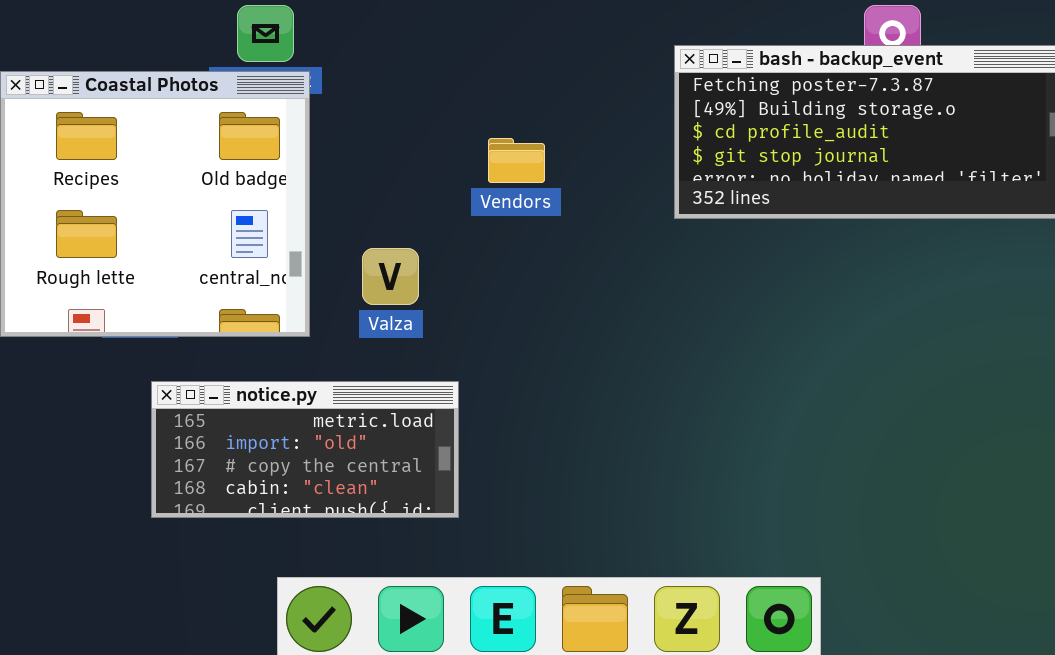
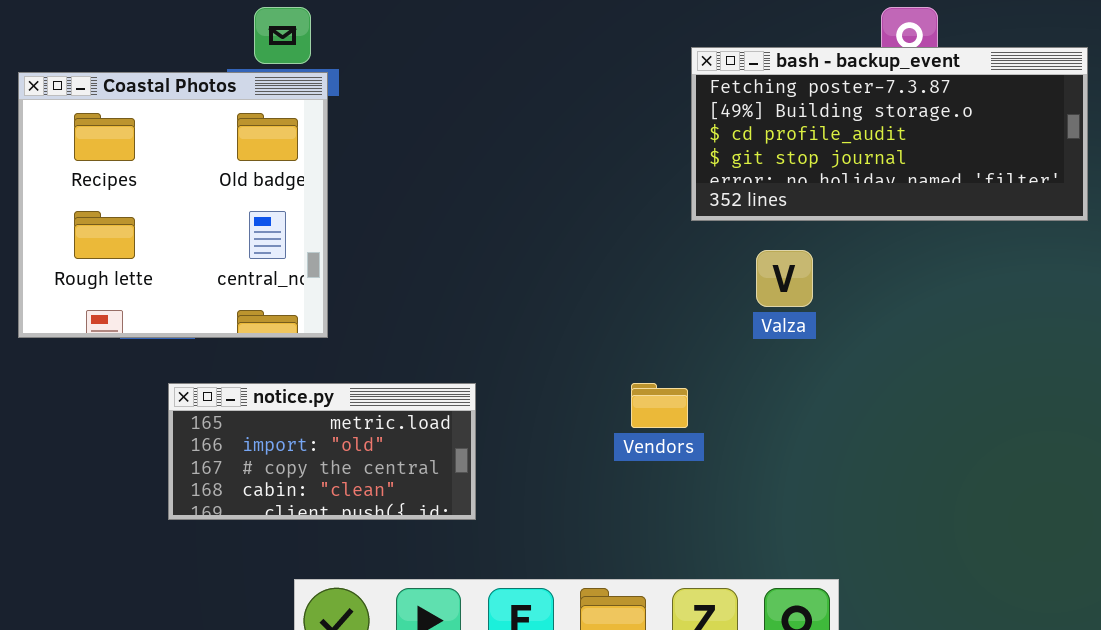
Vendors: [488,138,545,183] -> [631,383,688,428], moved
Valza: [362,248,419,305] -> [756,250,813,307], moved

